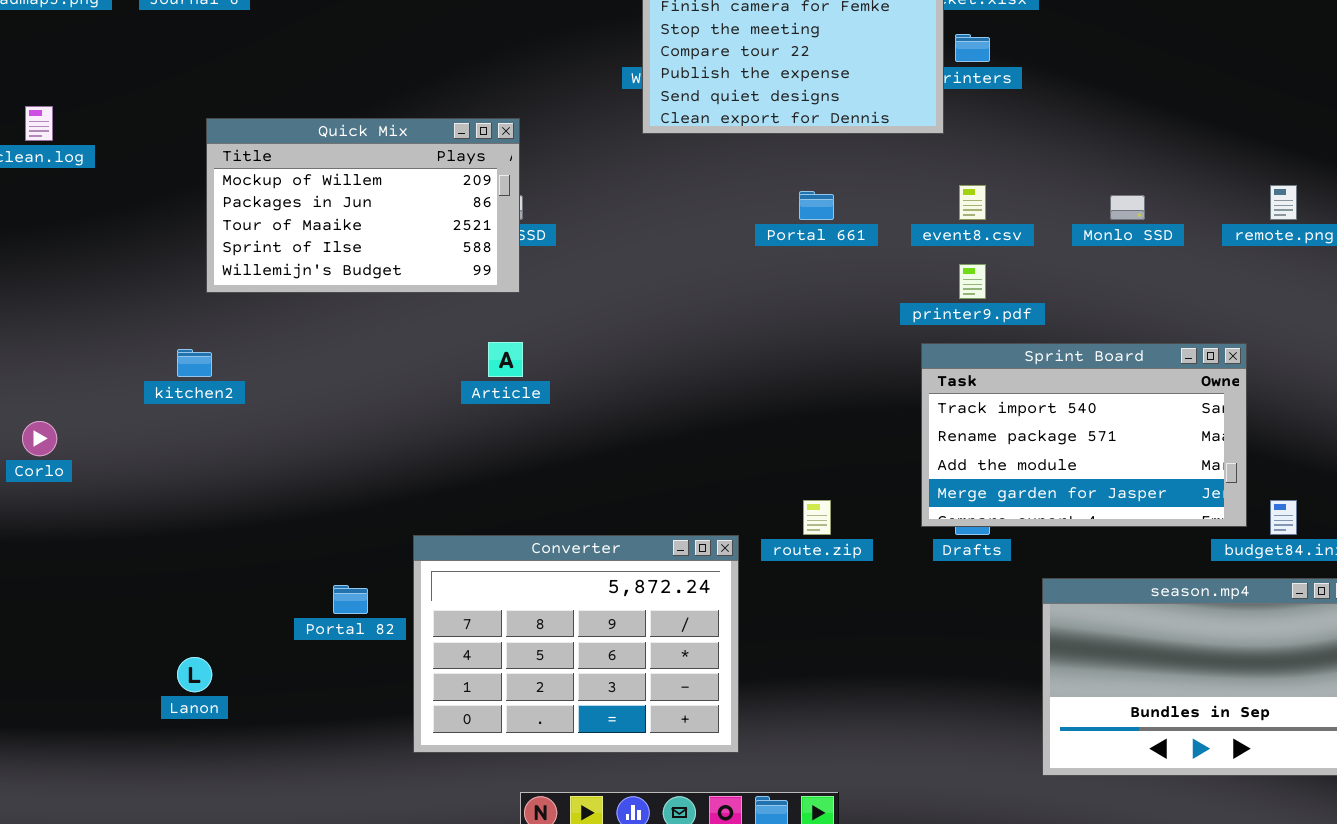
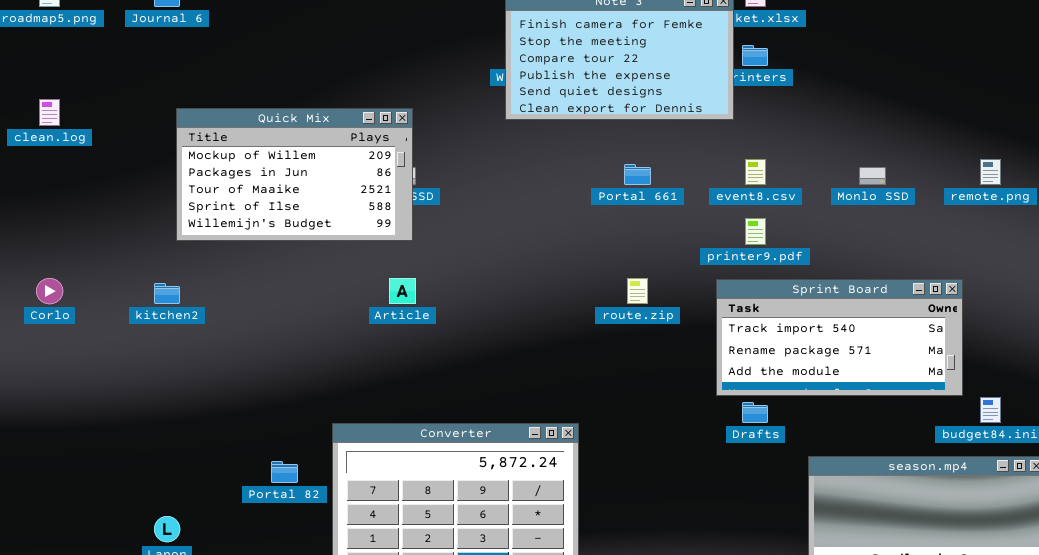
Sprint Board: [921,343,1247,527] -> [716,279,963,396], resized
Corlo: [22,421,57,456] -> [36,278,63,304], moved
route.zip: [803,500,831,535] -> [627,278,648,304], moved

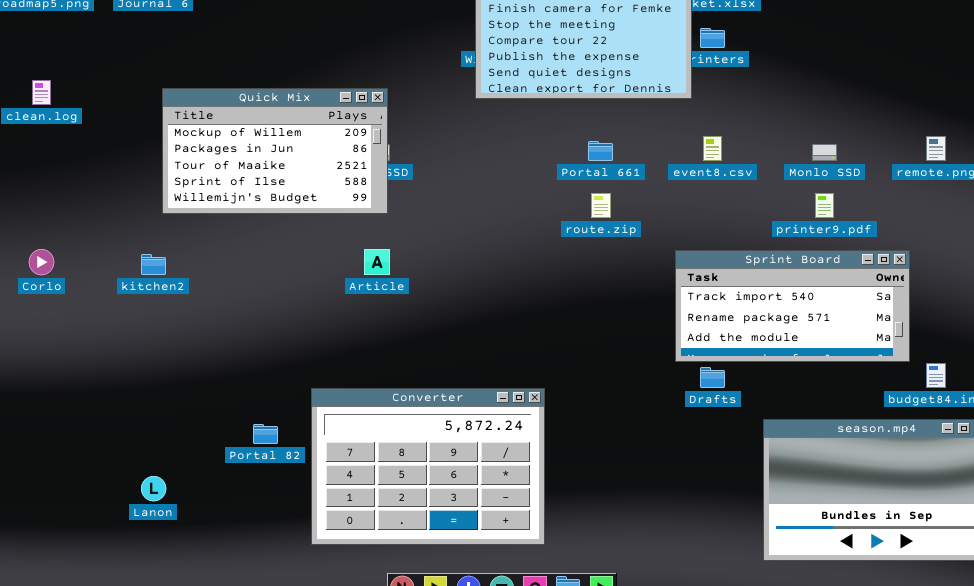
printer9.pdf: [745,218,766,245] -> [815,193,834,218], moved
route.zip: [627,278,648,304] -> [591,193,611,218], moved

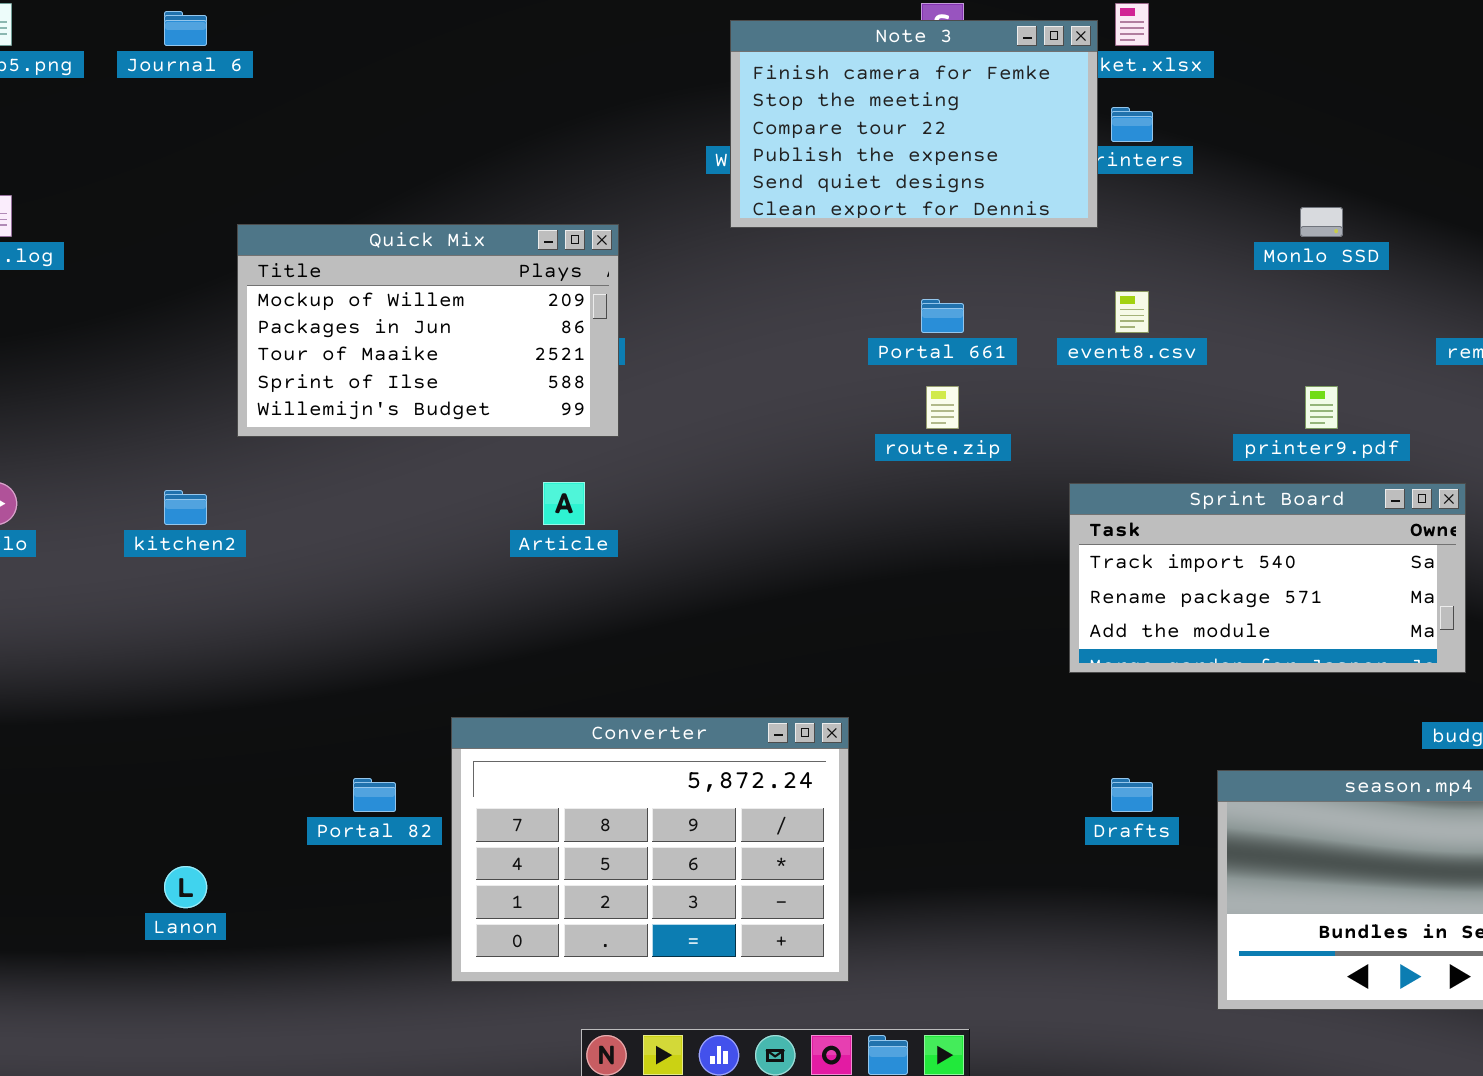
Quick Mix: [162,88,388,214] -> [237,224,619,437], moved
Monlo SSD: [812,144,837,161] -> [1300,207,1343,237], moved
Drafts: [700,367,725,388] -> [1111,778,1153,812], moved

